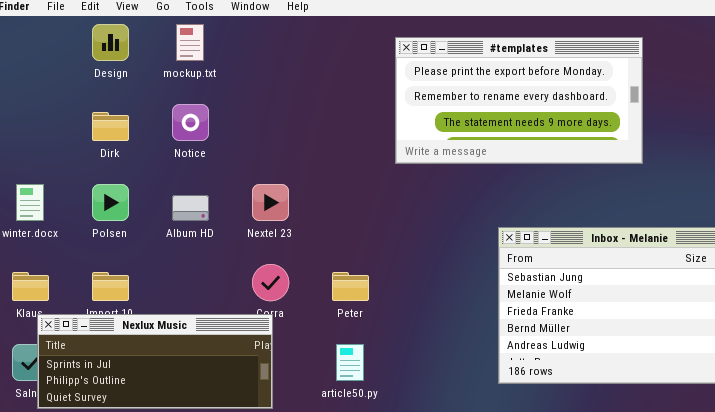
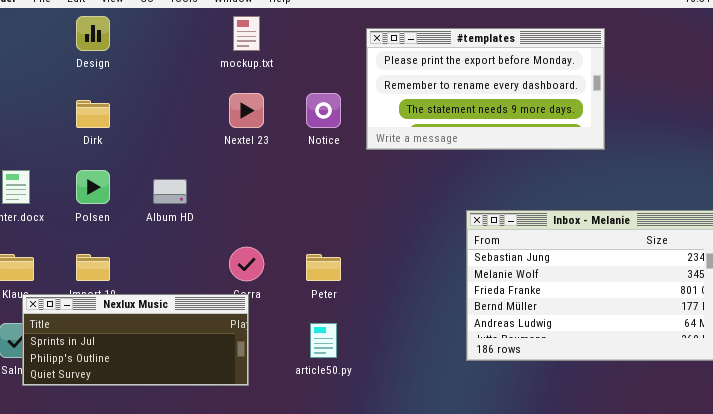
mockup.txt: [176,24,204,61] -> [233,16,260,51], moved
Notice: [172,104,209,141] -> [306,93,341,128], moved
Nextel 23: [252,184,289,221] -> [229,93,264,128], moved

